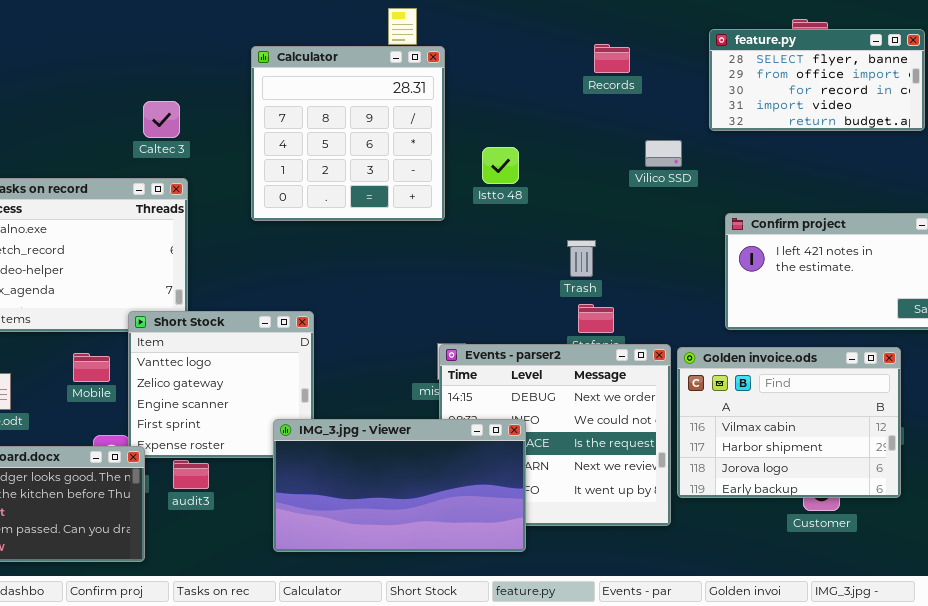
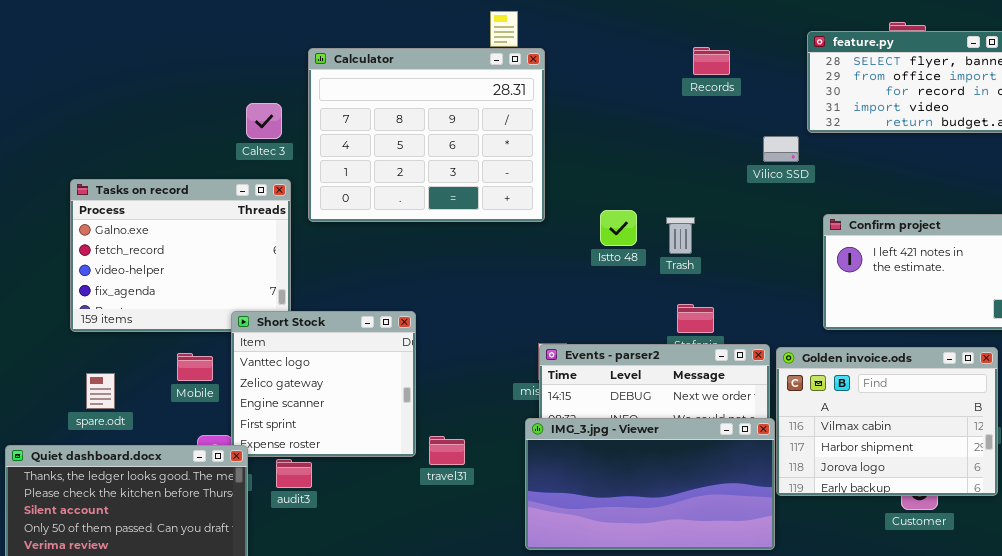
Calculator: [251,46,445,221] -> [308,48,545,222], resized
Vilico SSD: [645,140,682,167] -> [763,136,799,162], moved
Istto 48: [482,147,519,184] -> [600,210,637,246], moved
Trash: [567,240,596,277] -> [666,217,695,254], moved
IMG_3.jpg - Viewer: [273,419,526,552] -> [525,418,775,550], moved

